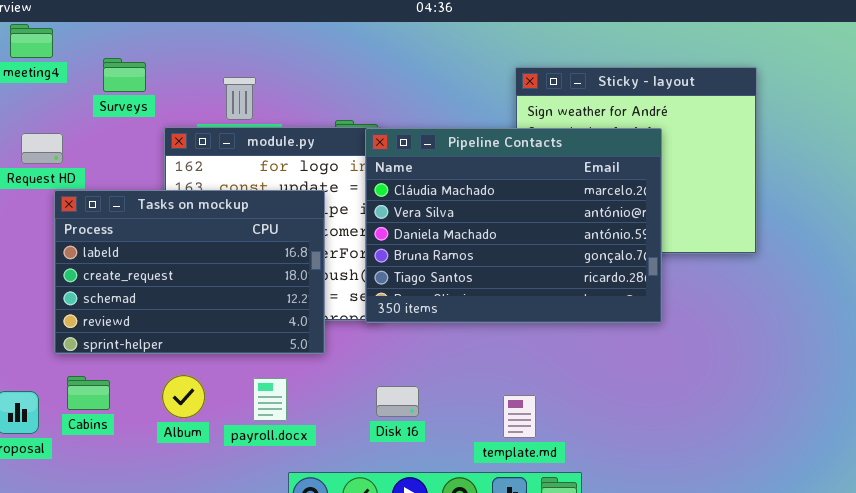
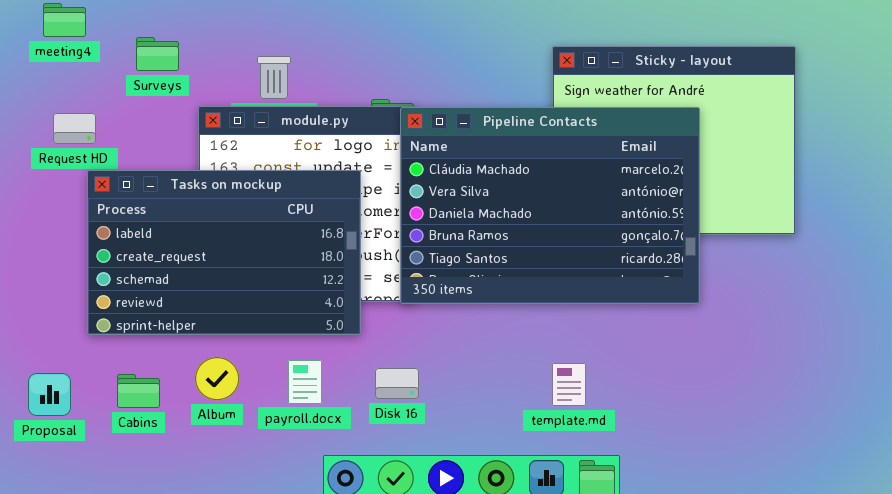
Cabins: [67,376,110,410] -> [117,374,160,408], moved
Disk 16: [376,386,419,417] -> [375,368,419,399], moved
template.md: [503,395,536,438] -> [552,363,586,406], moved

